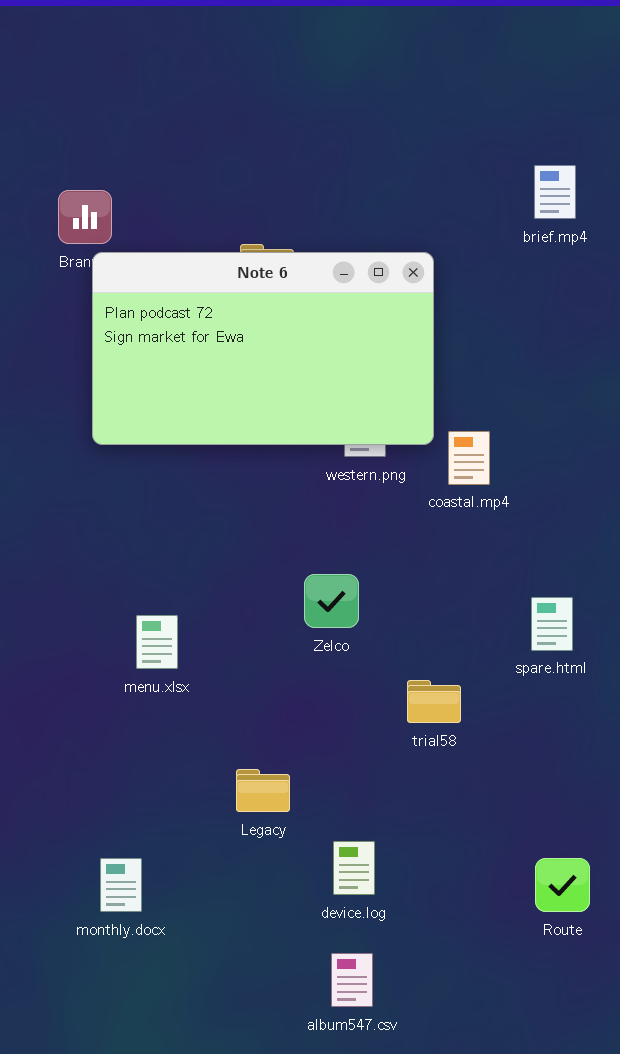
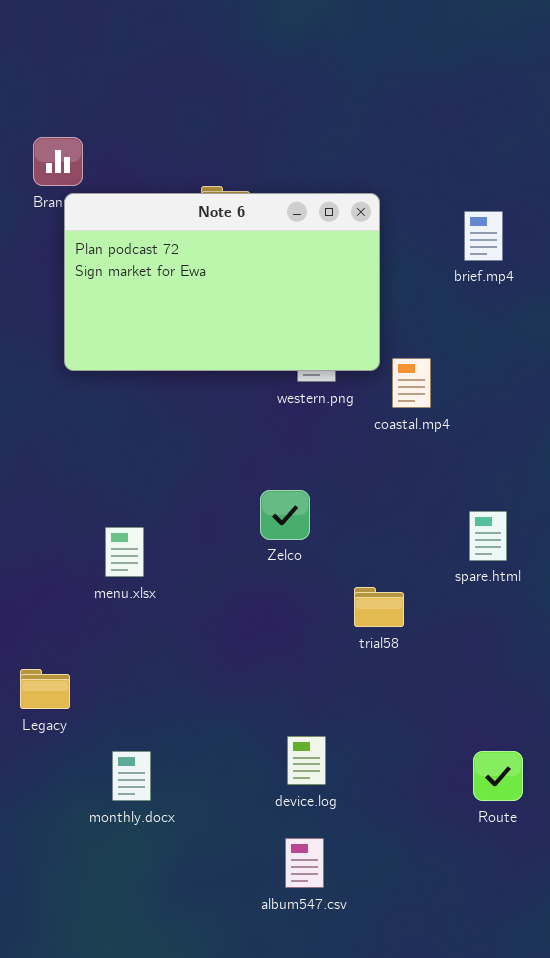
brief.mp4: [534,165,576,219] -> [464,211,503,261], moved
Legacy: [236,769,290,812] -> [20,669,70,709], moved
monthly.docx: [100,858,142,912] -> [112,751,151,801], moved

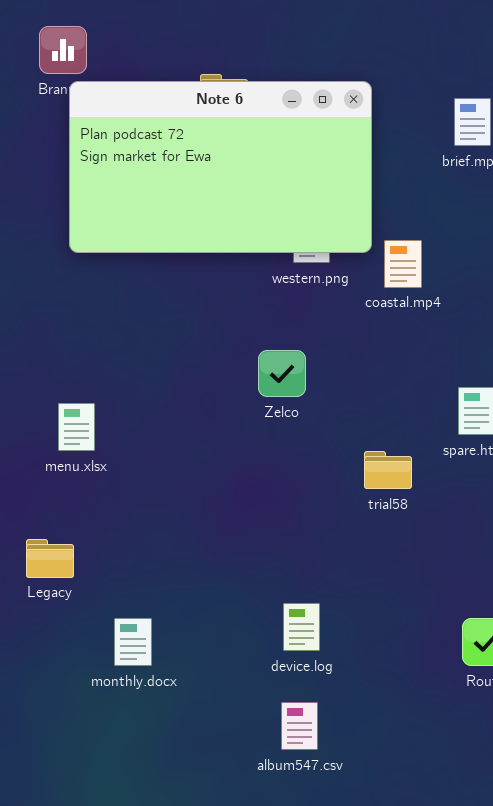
Zelco: [260,490,310,540] -> [258,350,306,397], moved
menu.xlsx: [105,527,144,577] -> [58,403,95,451], moved
trial58: [354,587,404,627] -> [364,451,412,489], moved

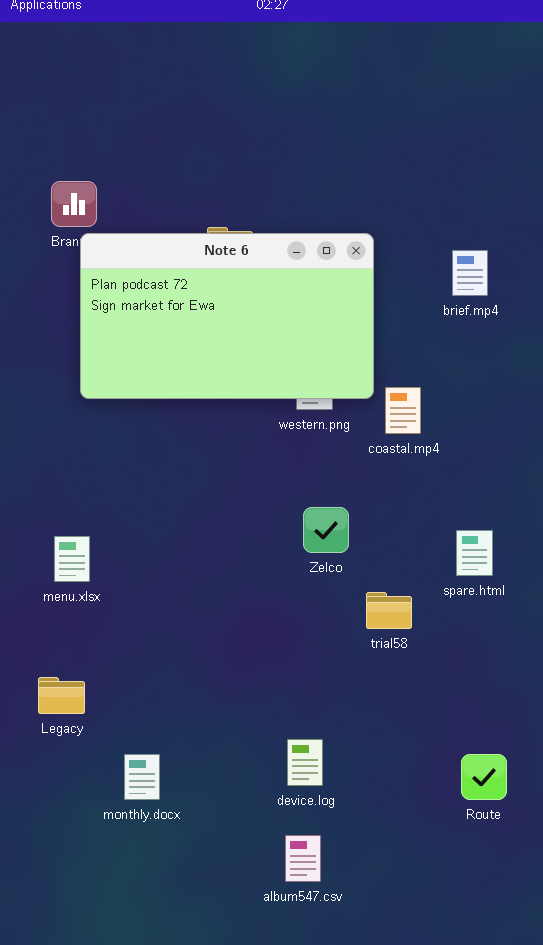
Zelco: [258,350,306,397] -> [303,507,349,553], moved
menu.xlsx: [58,403,95,451] -> [54,536,90,582], moved

